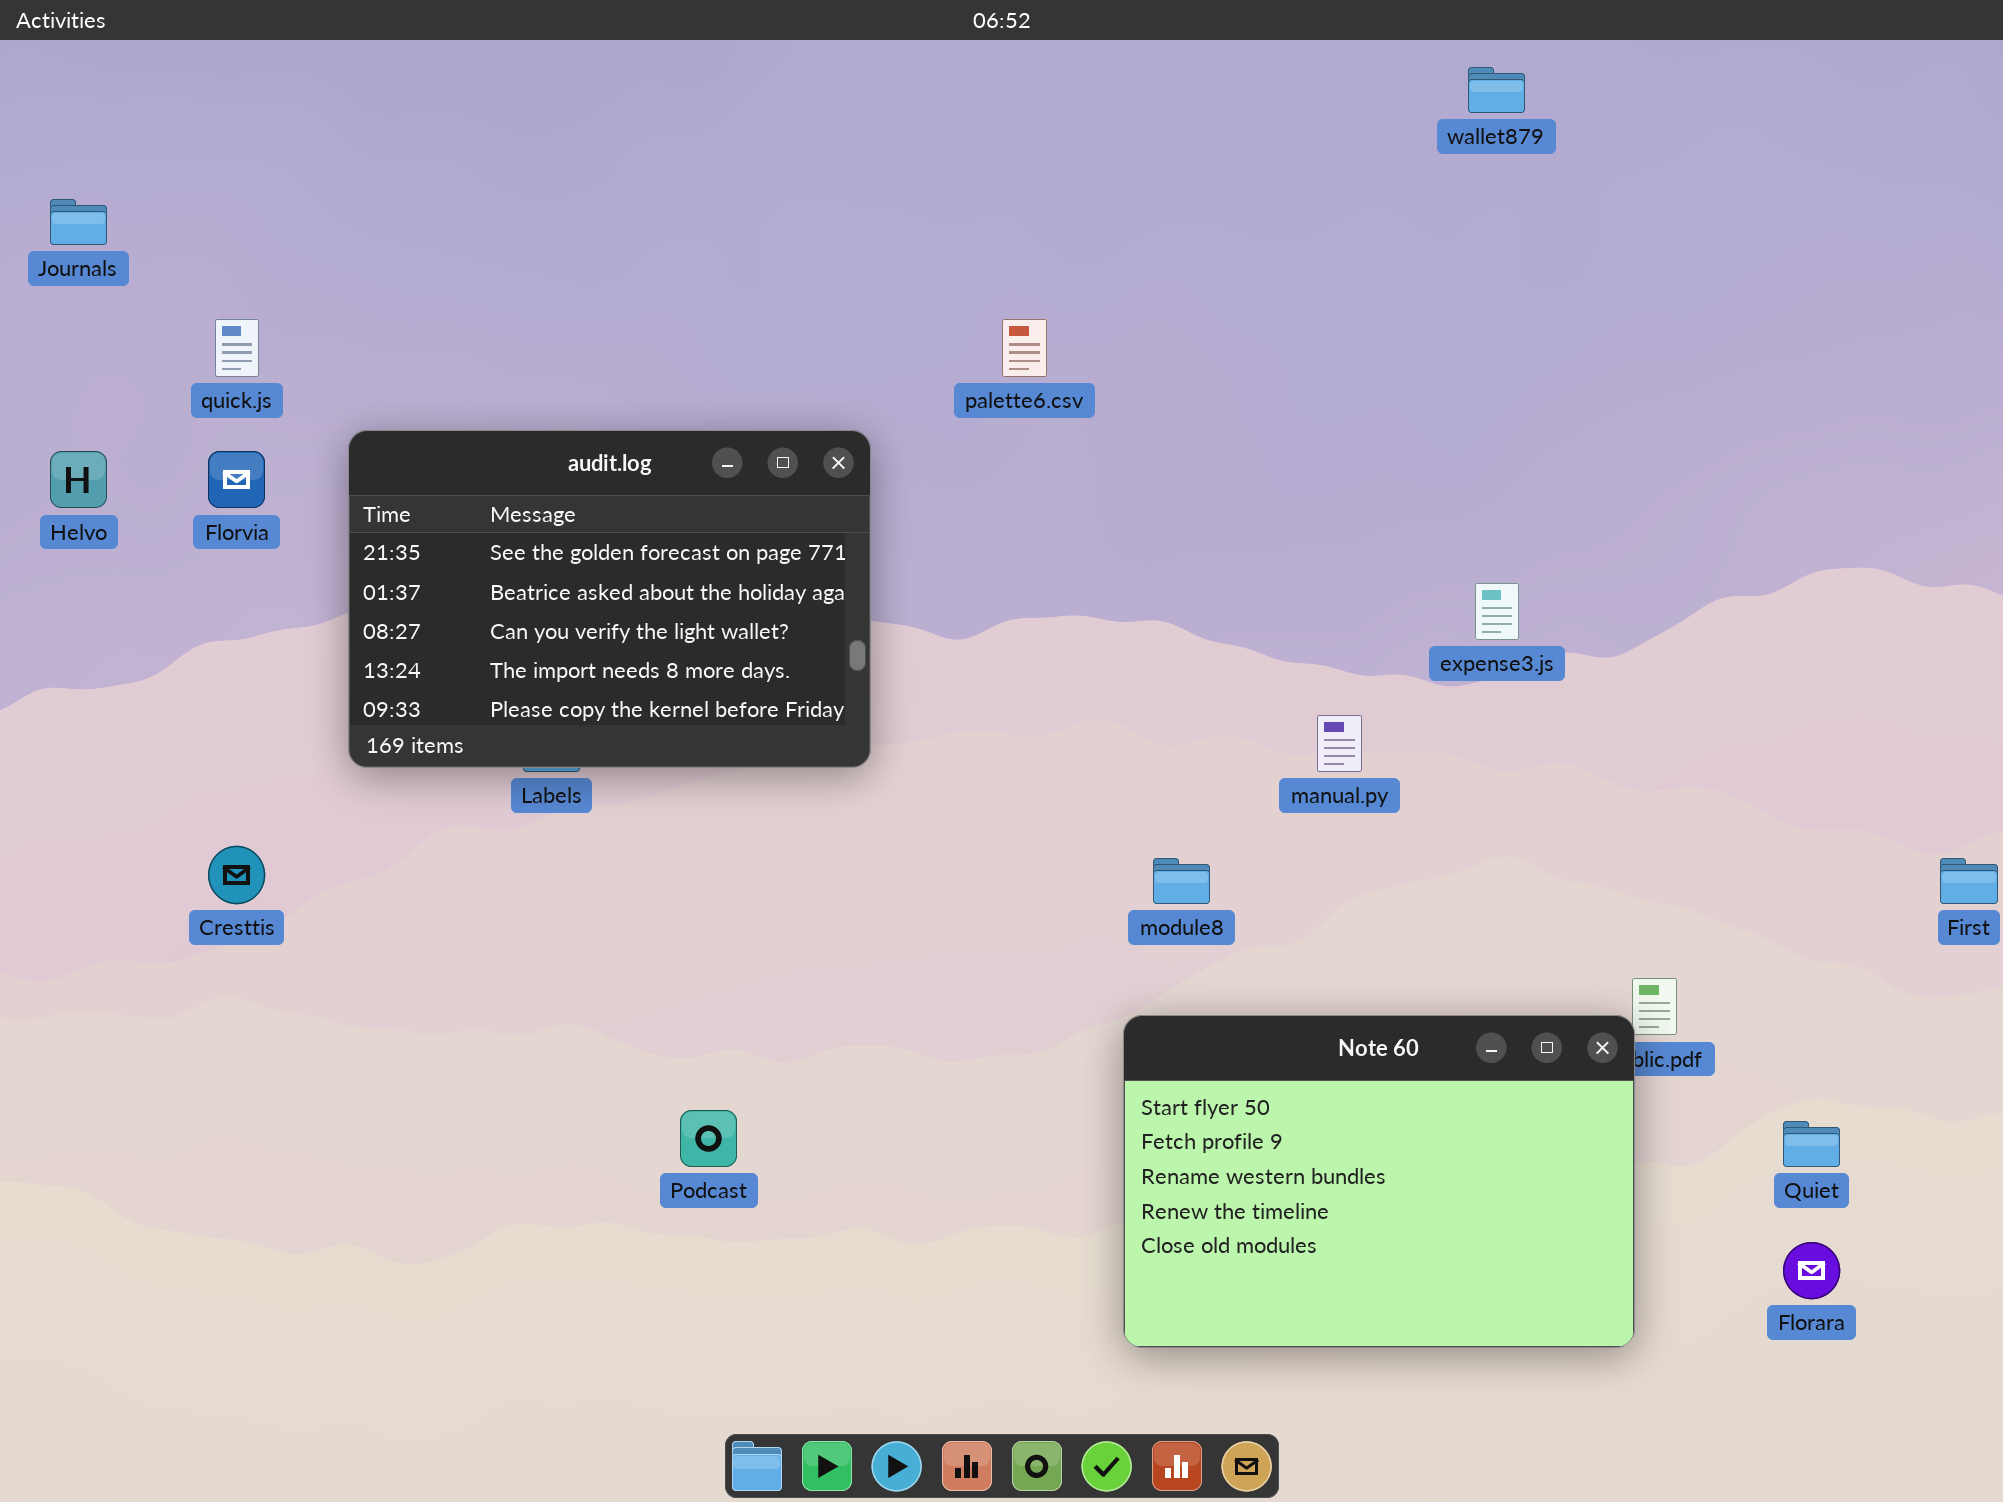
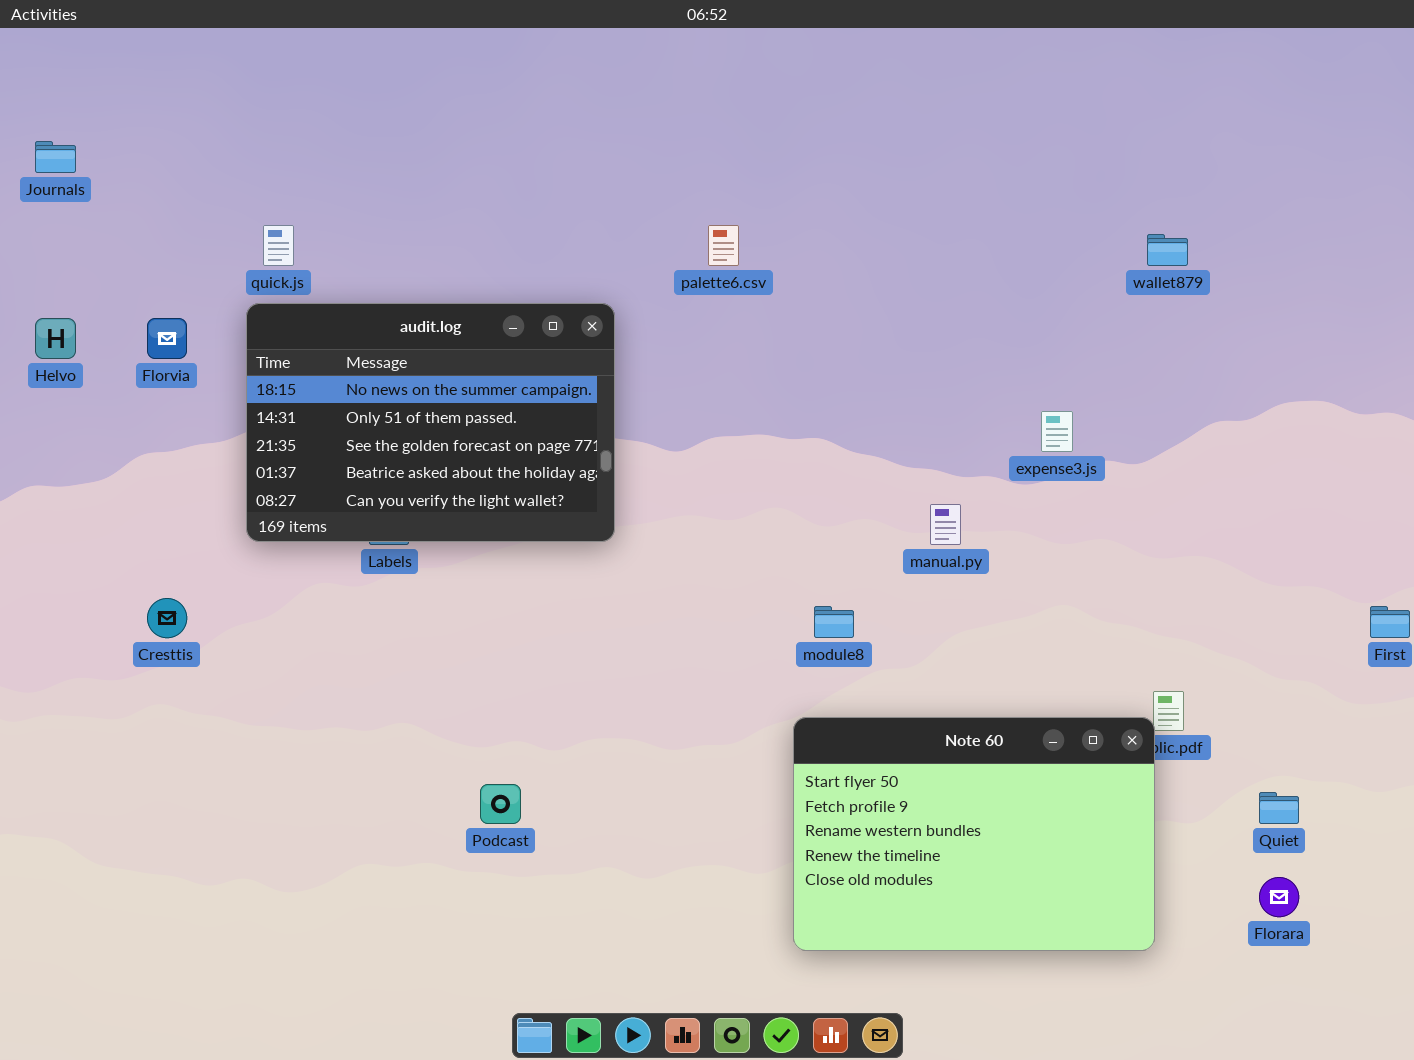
wallet879: [1468,67,1525,113] -> [1147,234,1188,266], moved
quick.js: [215,319,259,377] -> [263,225,294,266], moved
audit.log: [348,430,871,768] -> [246,303,615,542], scrolled up 2 rows

